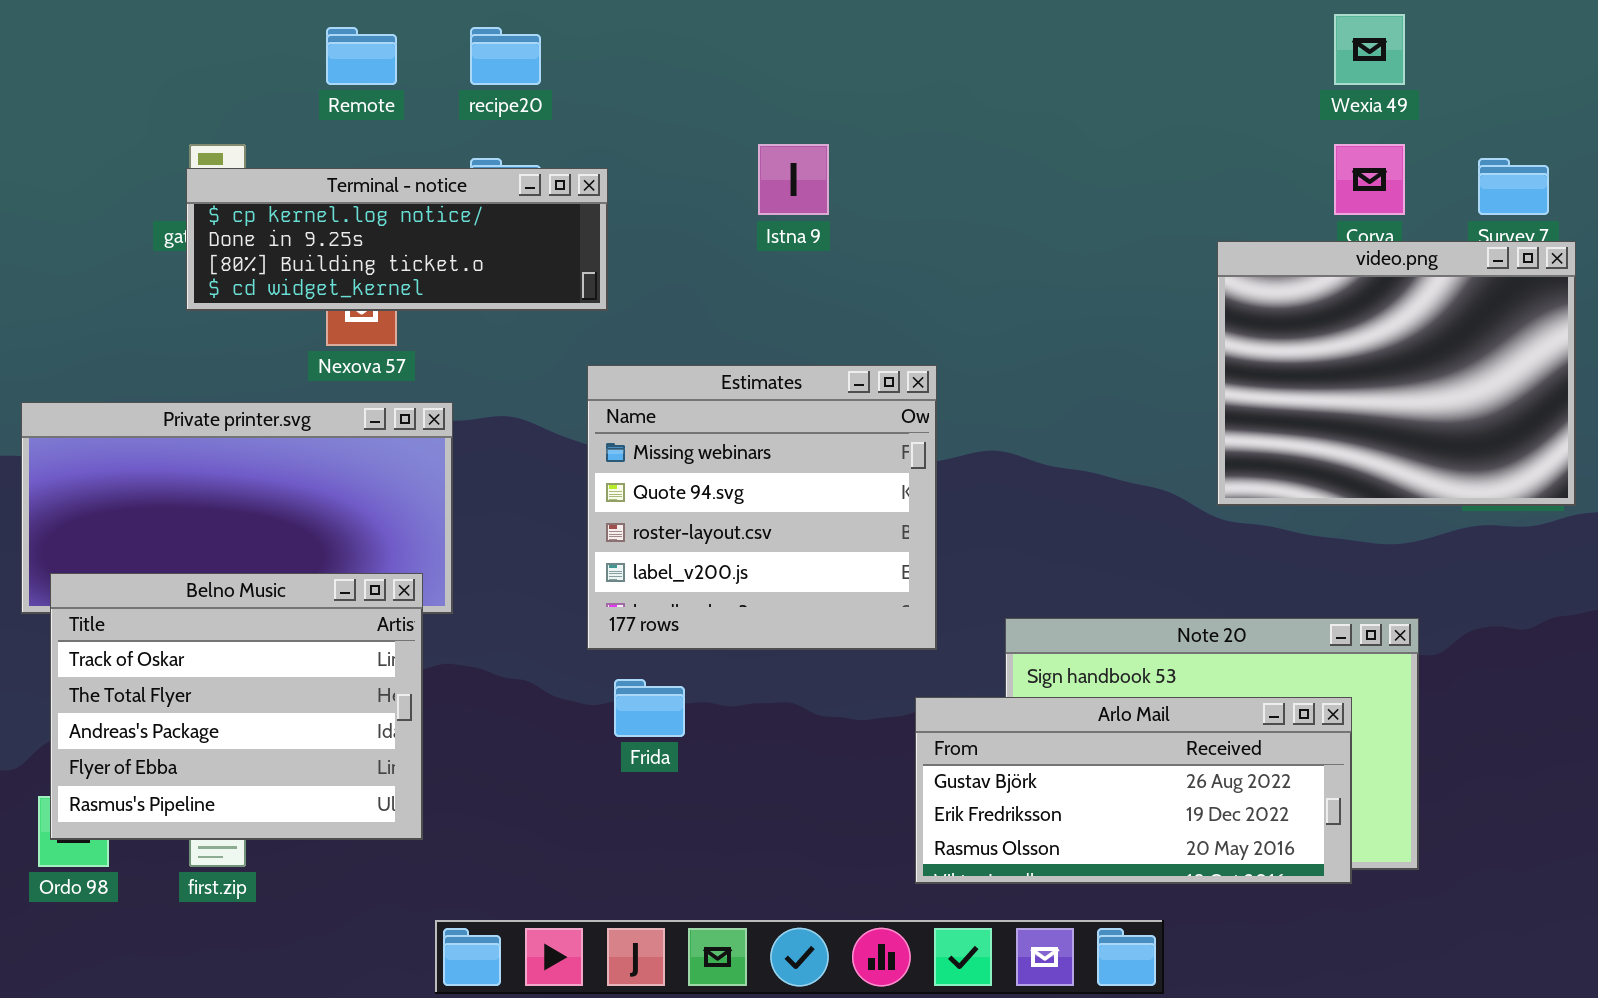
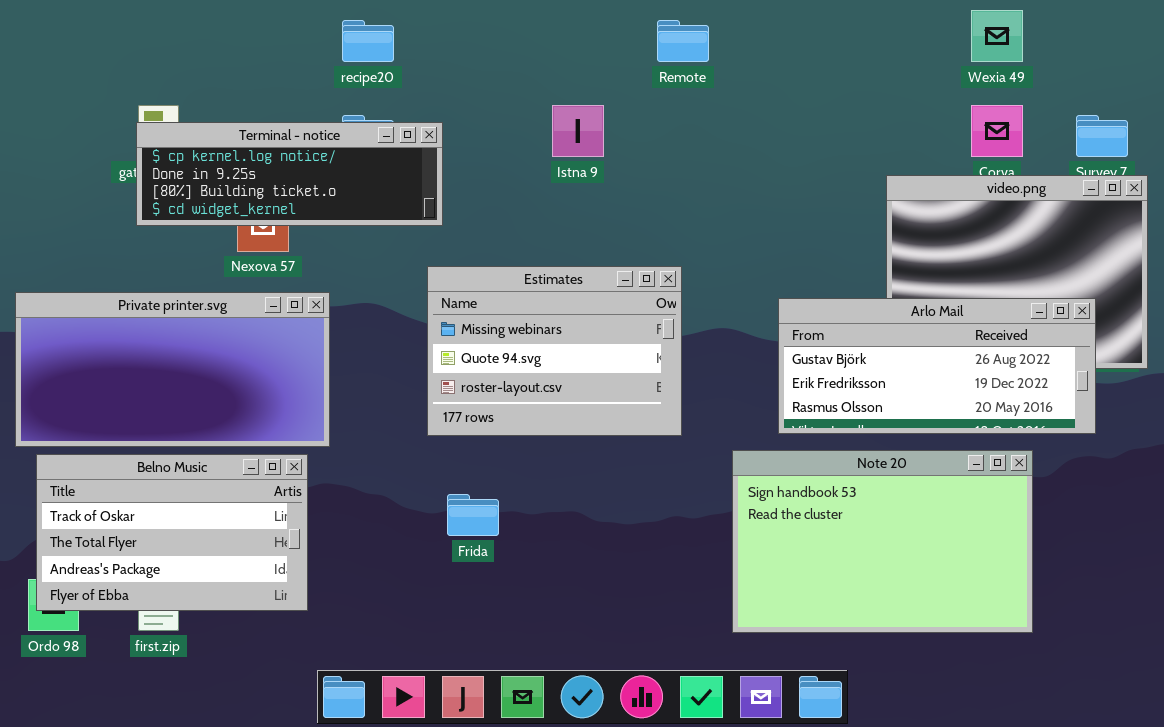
Remote: [326,27,397,85] -> [657,20,709,62], moved
Estimates: [587,365,937,650] -> [427,266,682,436], resized
Belno Music: [50,573,423,840] -> [36,454,308,611], resized
Arlo Mail: [915,697,1352,884] -> [778,298,1096,434], moved

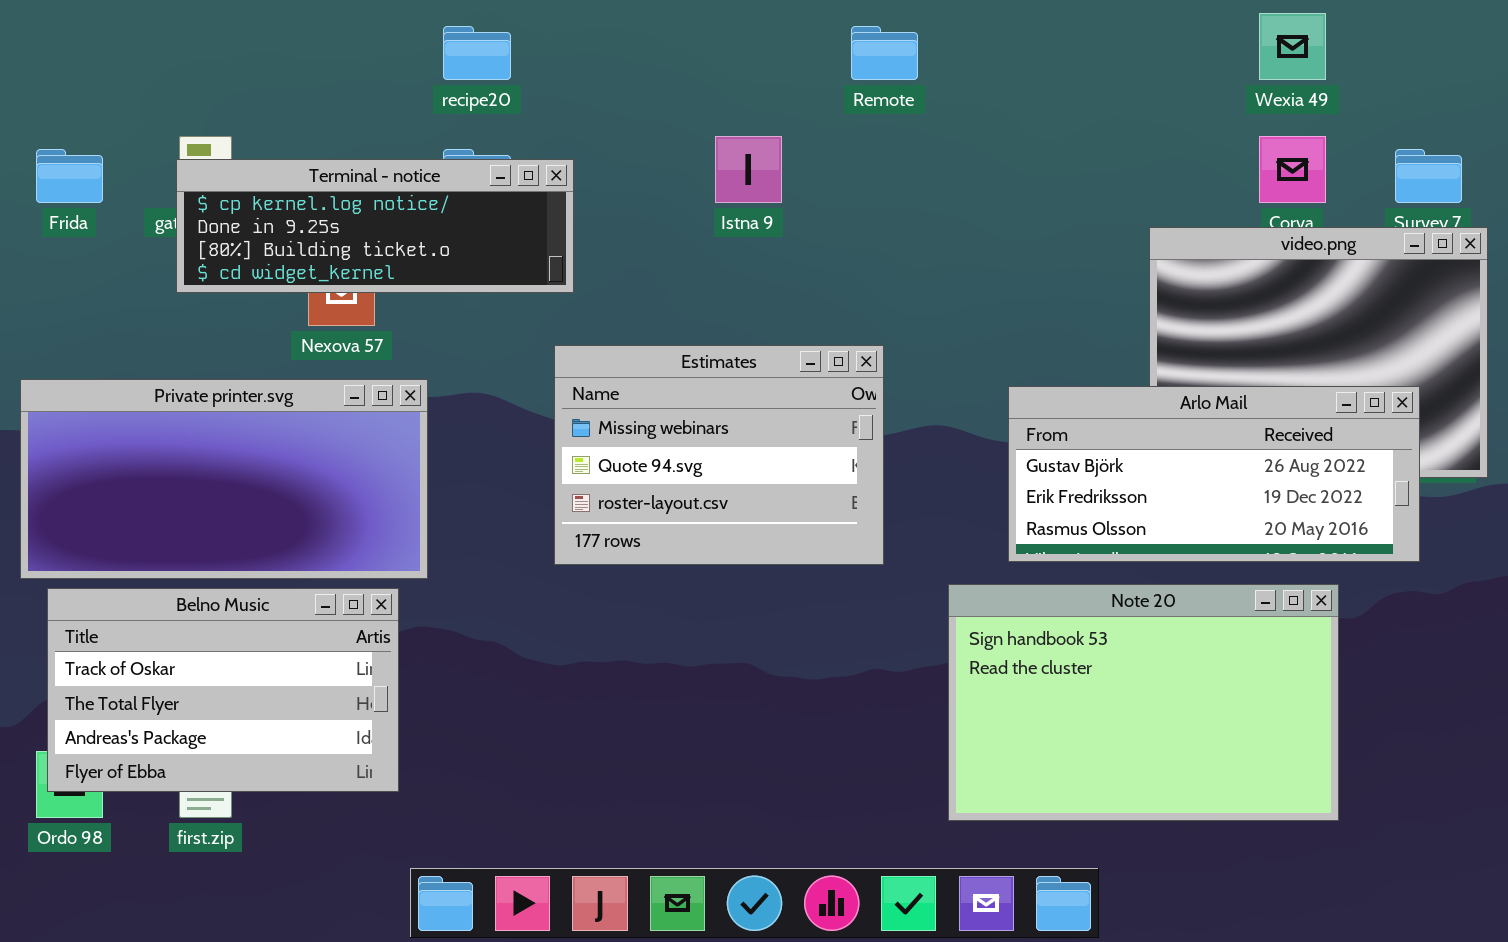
Frida: [447,494,499,536] -> [36,149,103,203], moved

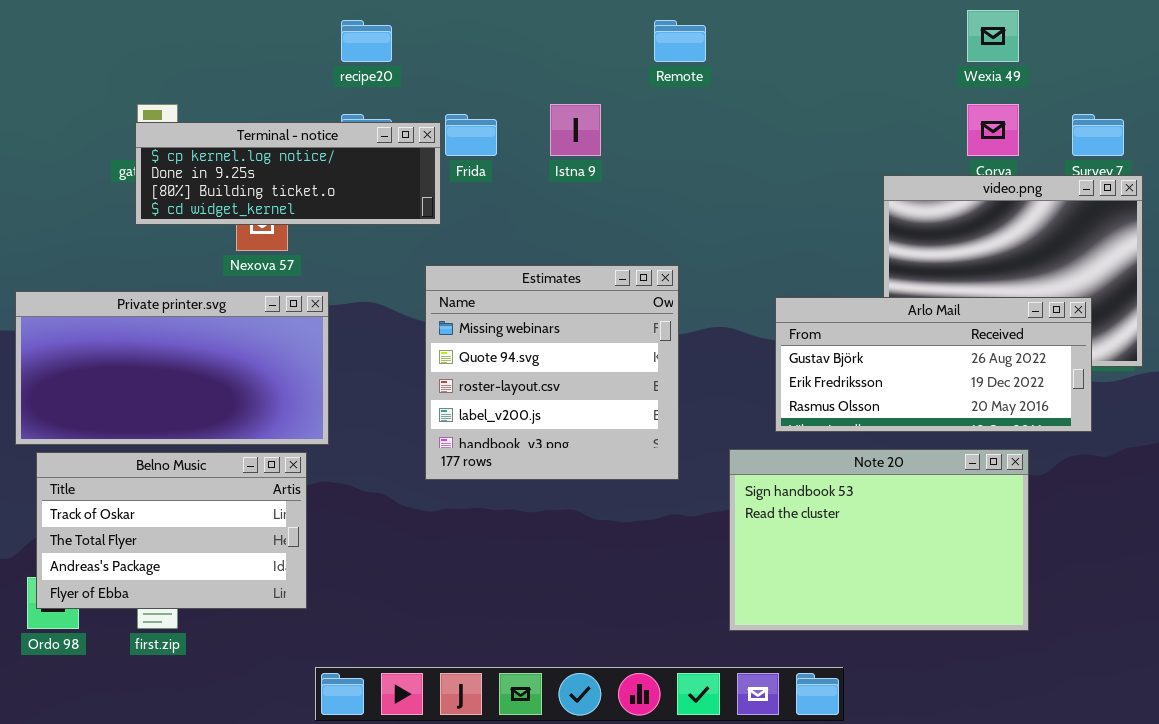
Frida: [36,149,103,203] -> [445,114,497,156], moved
Estimates: [554,345,884,565] -> [425,265,679,480], resized

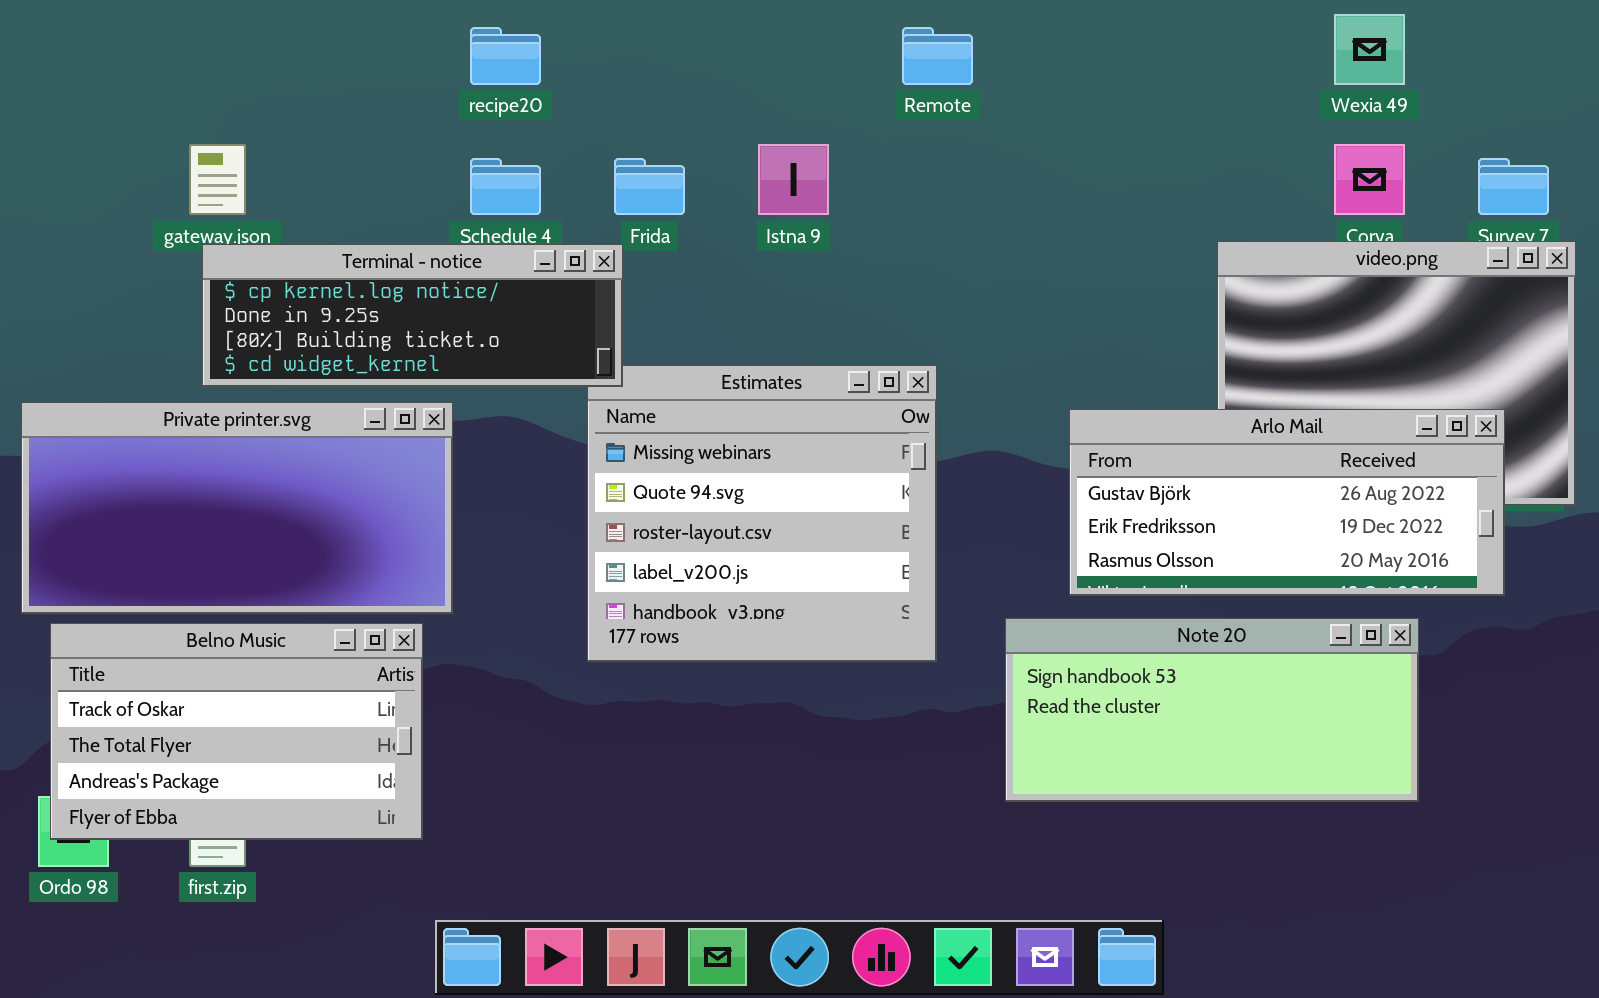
Terminal - notice: [135,122,441,225] -> [202,244,623,387], moved
Note 20: [729,449,1029,631] -> [1005,618,1419,802], resized

